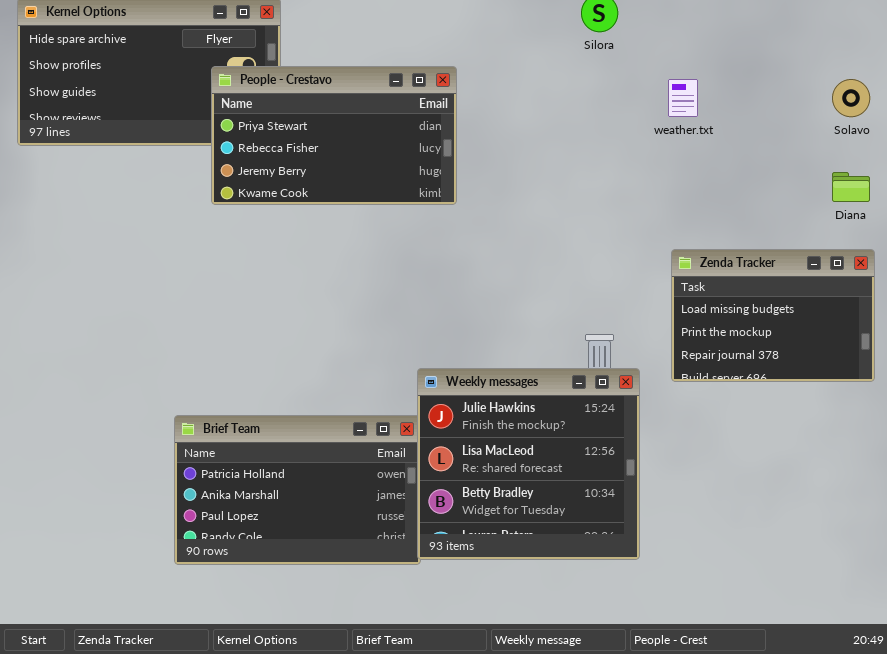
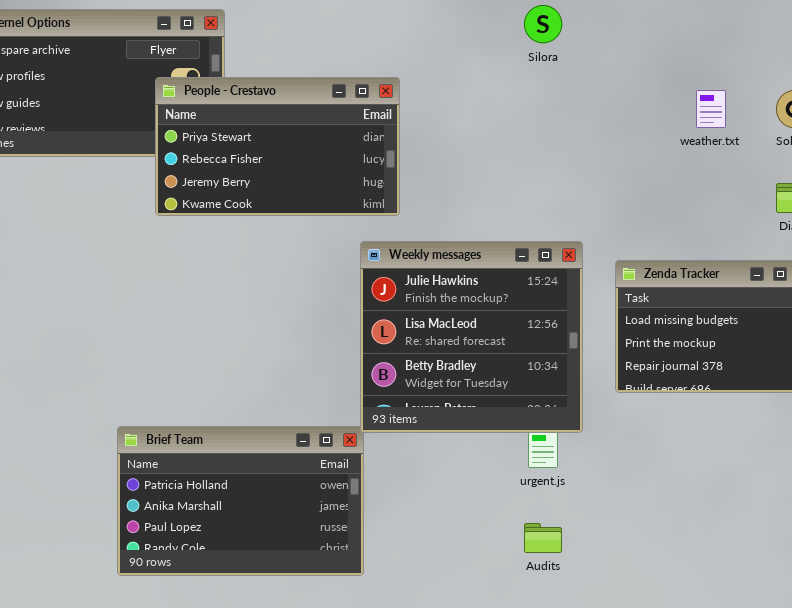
weather.txt: [668,79,698,117] -> [696,90,726,128], moved
Weekly messages: [417,368,640,560] -> [360,241,583,433], moved

